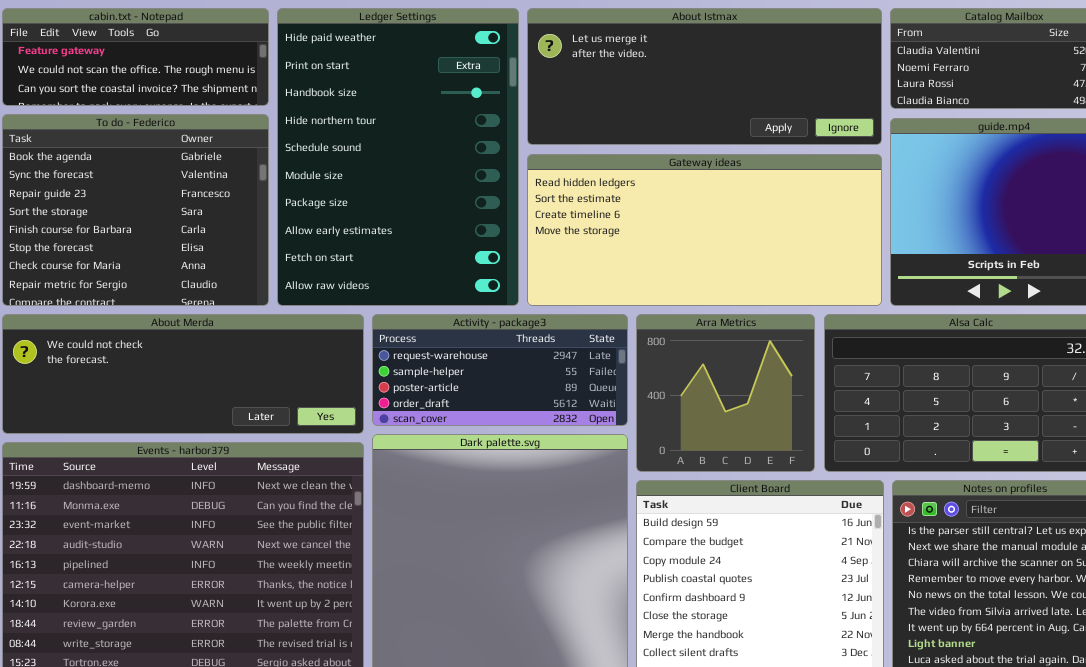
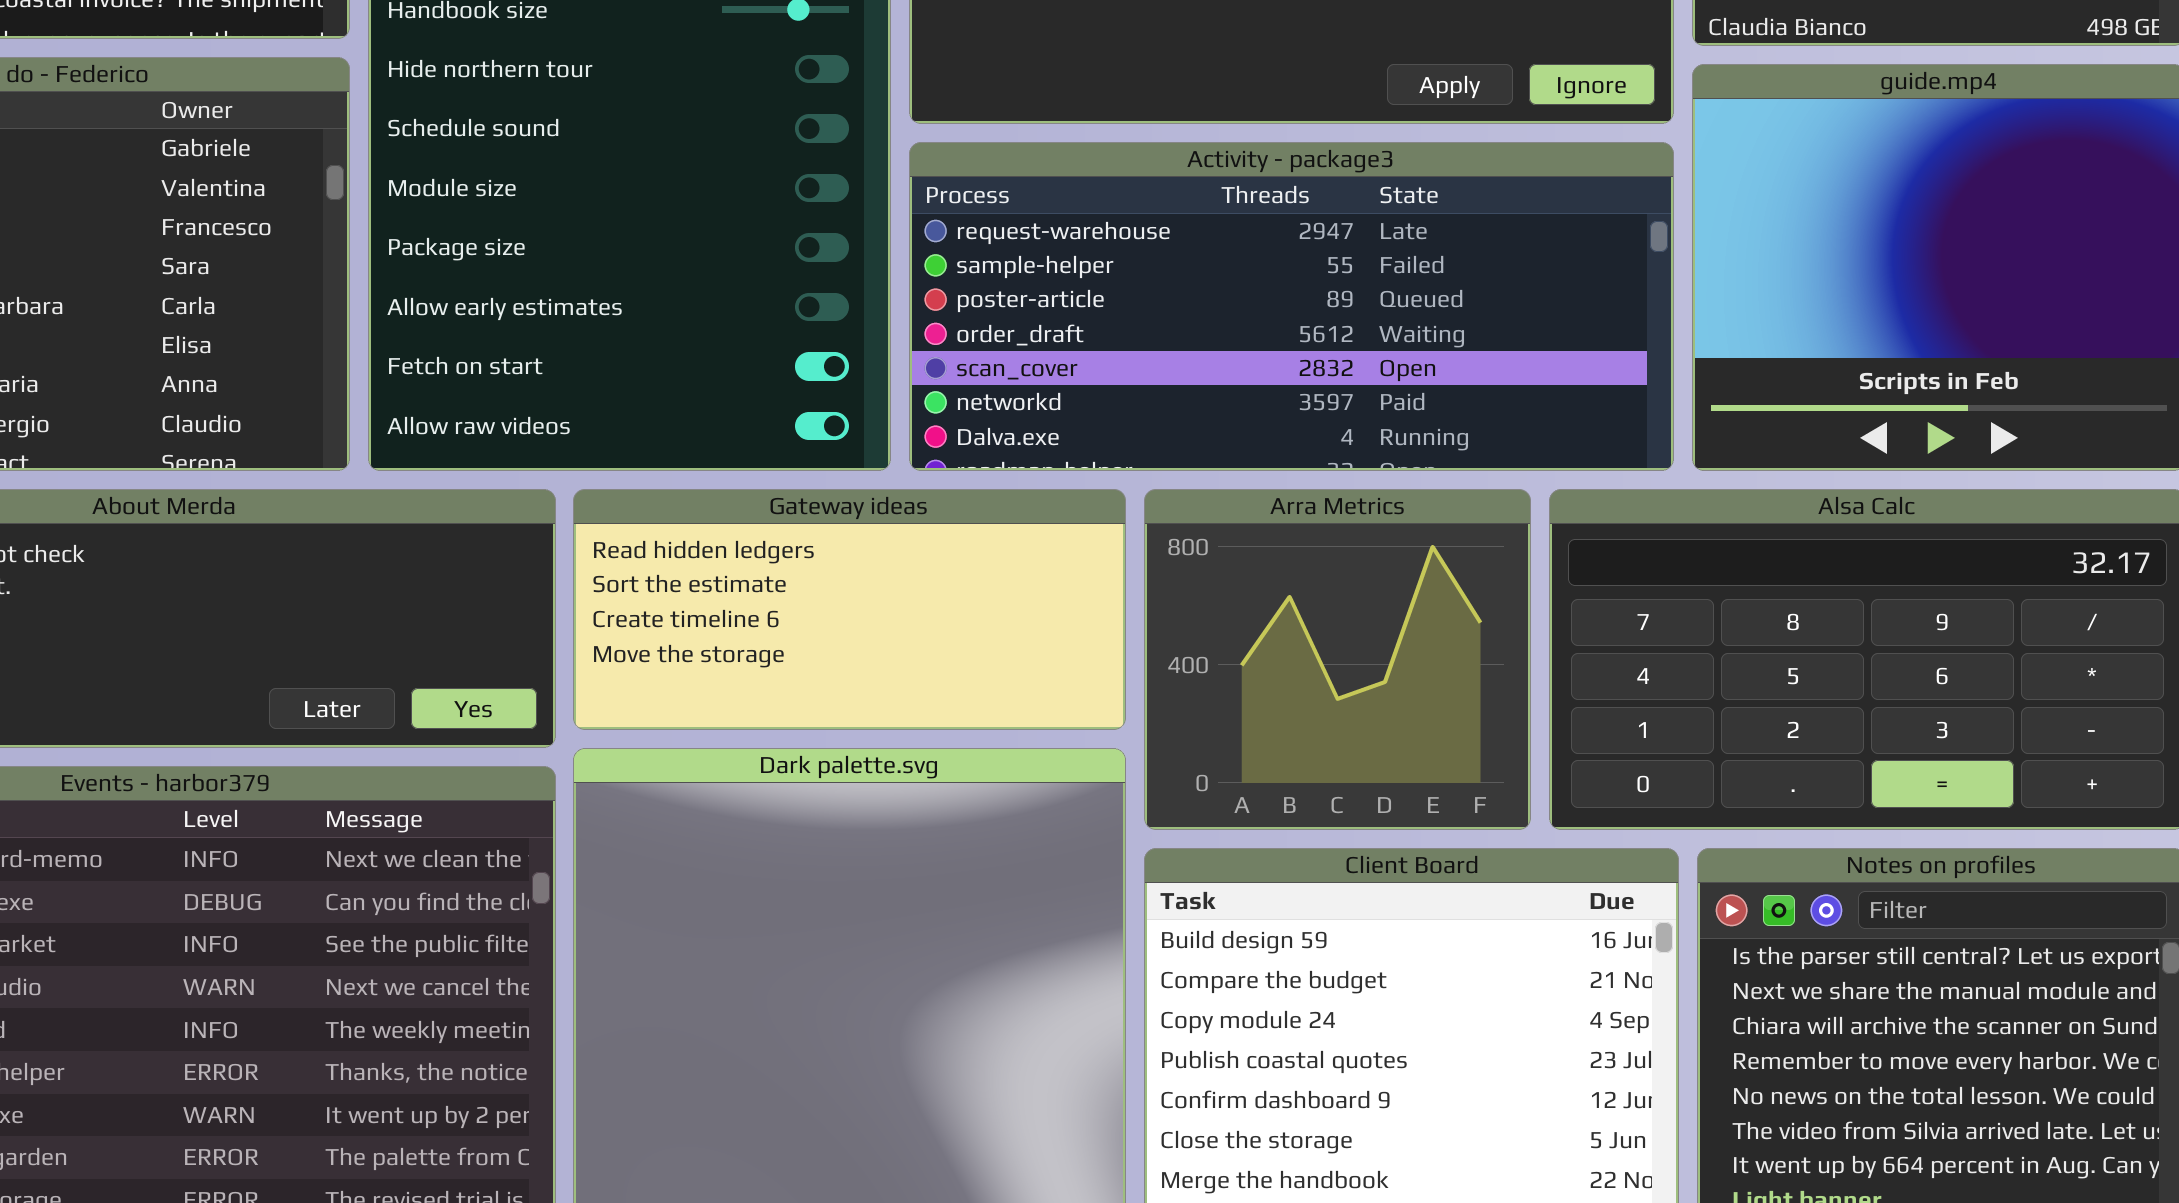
Gateway ideas: [527,154,882,306] -> [573,489,1126,730], moved, resized
Activity - package3: [372,314,628,426] -> [909,142,1674,471], moved, resized

